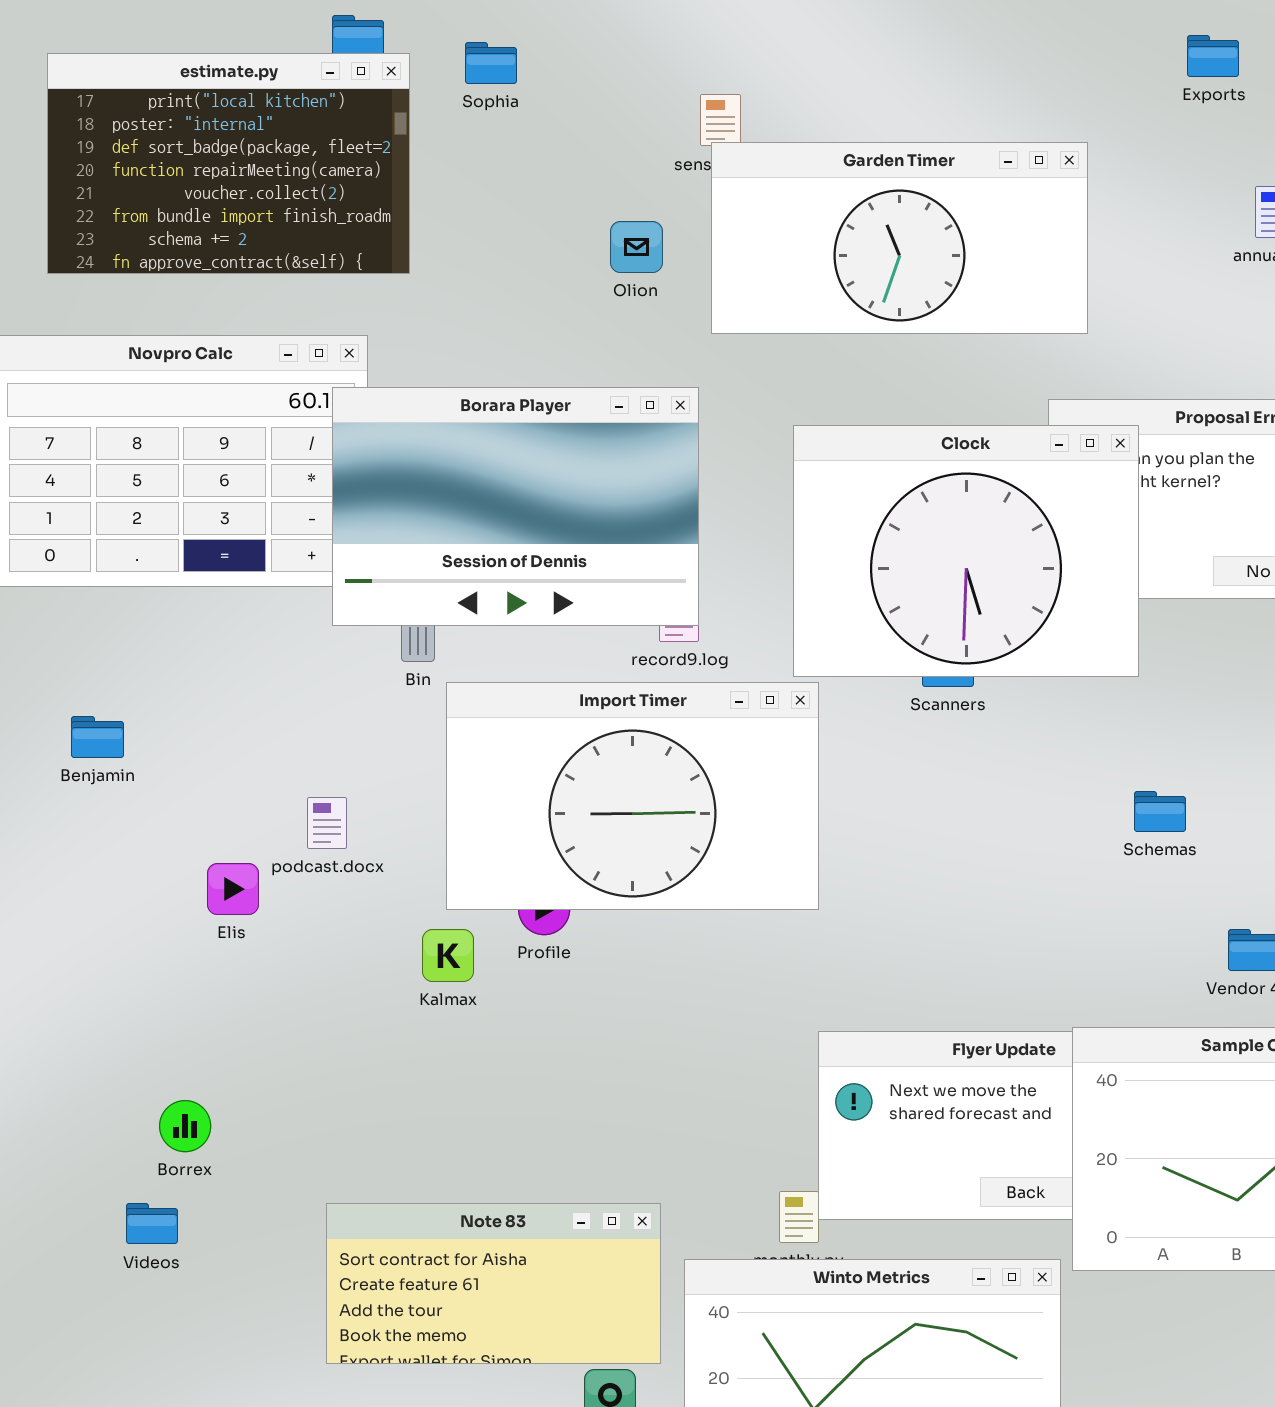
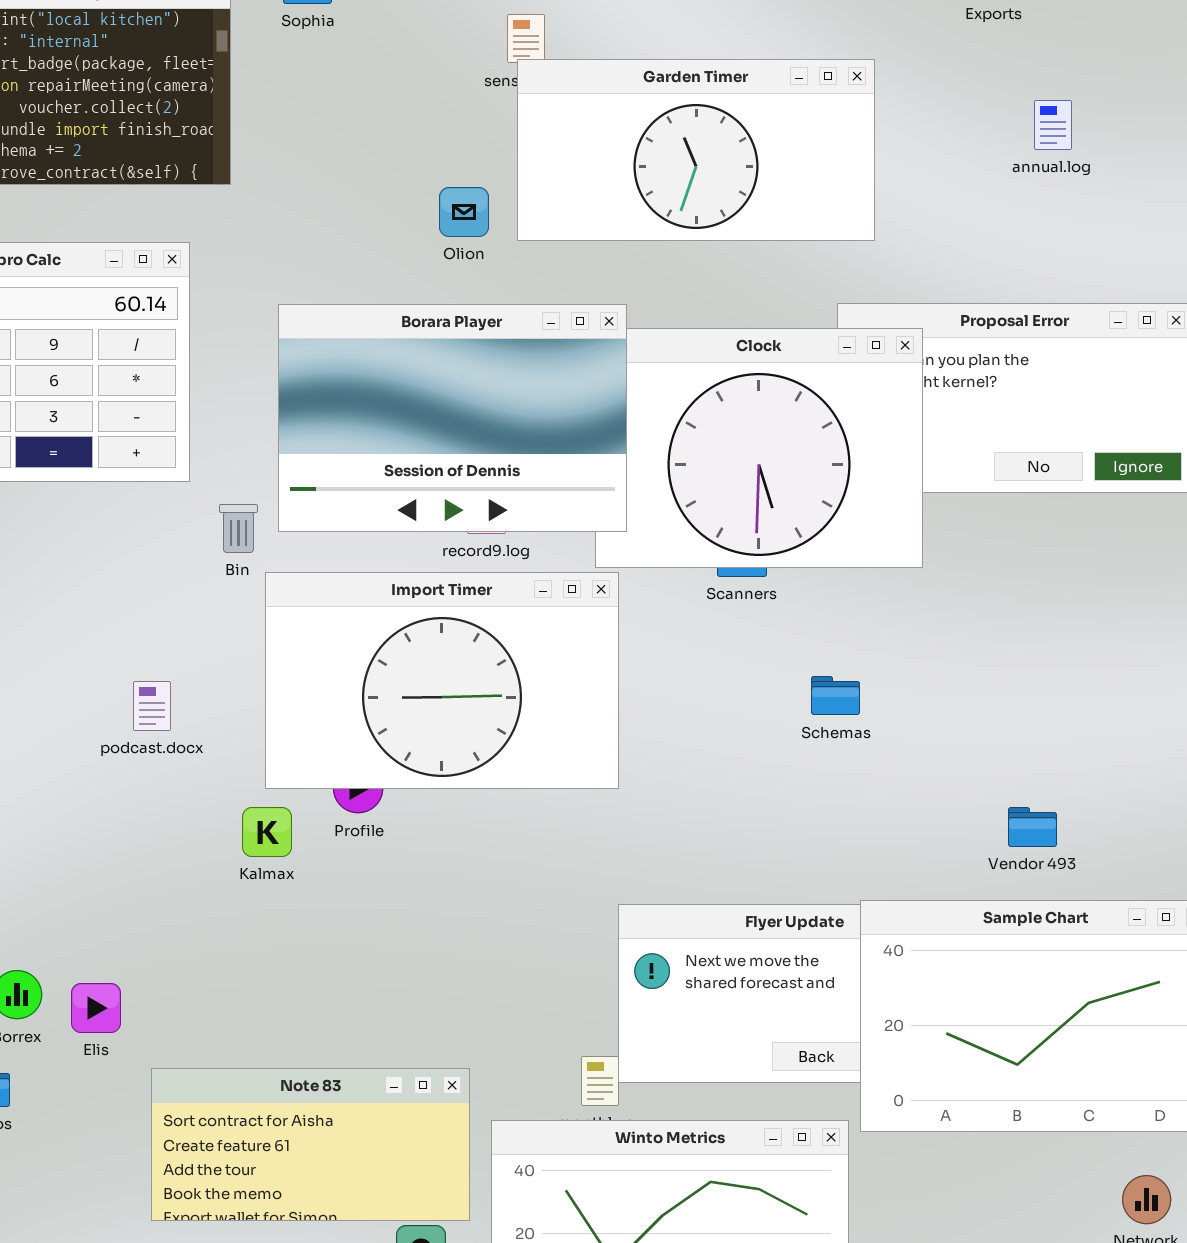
Olion: [610,221,663,273] -> [439,187,489,237], moved
Borara Player: [332,387,699,626] -> [278,304,627,532], moved
Schemas: [1134,791,1186,832] -> [811,676,860,715], moved
Elis: [207,863,259,915] -> [71,983,121,1033], moved

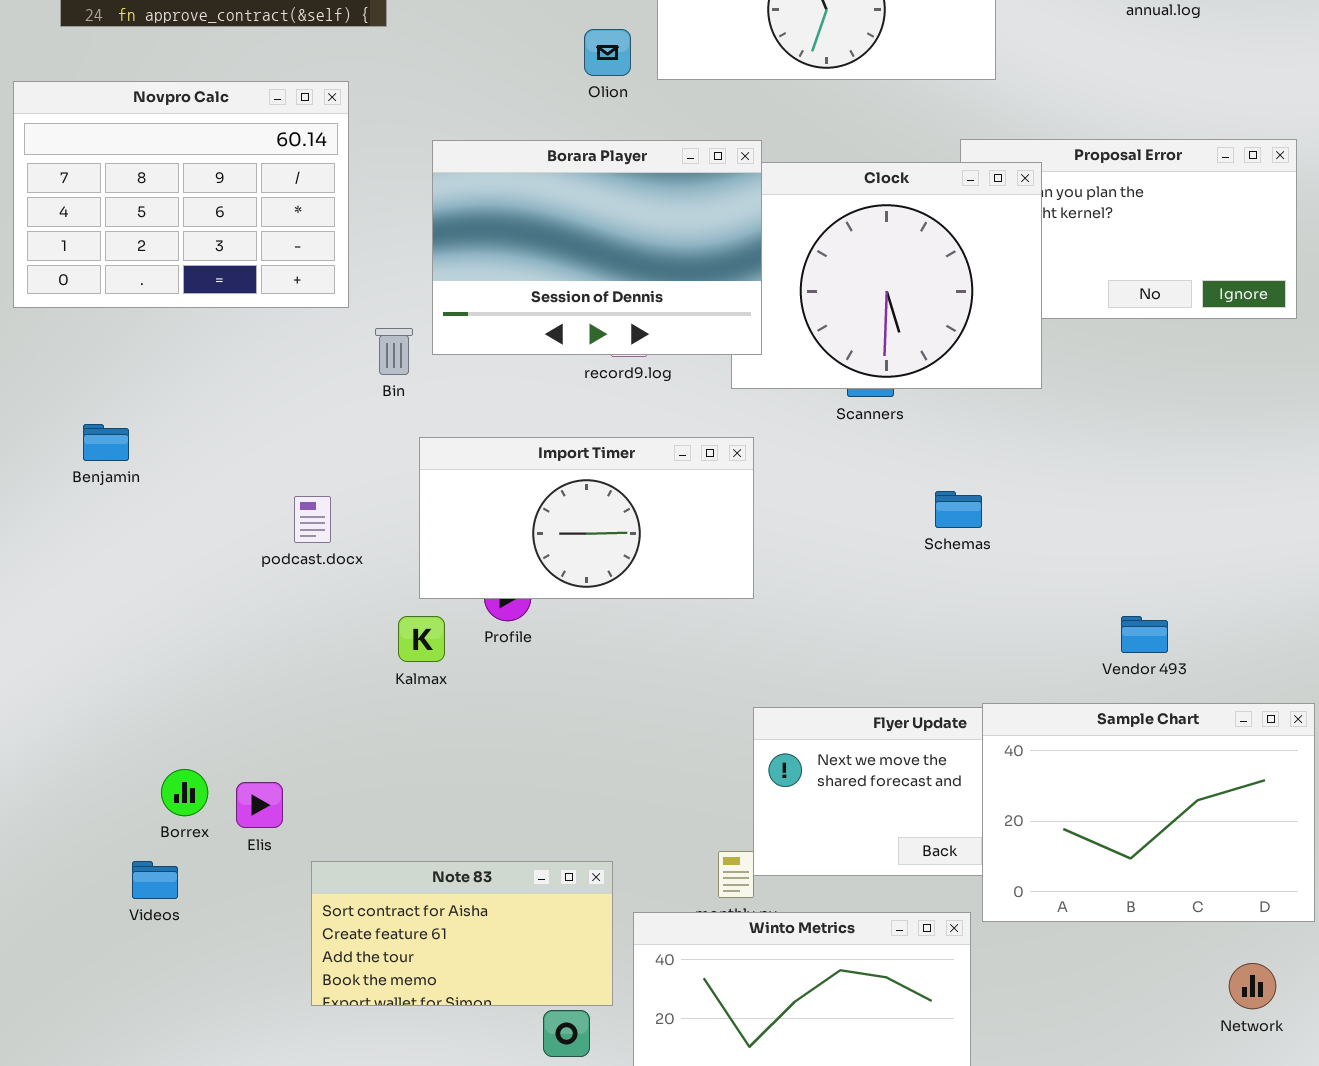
Import Timer: [265,572,619,789] -> [419,437,754,599], resized

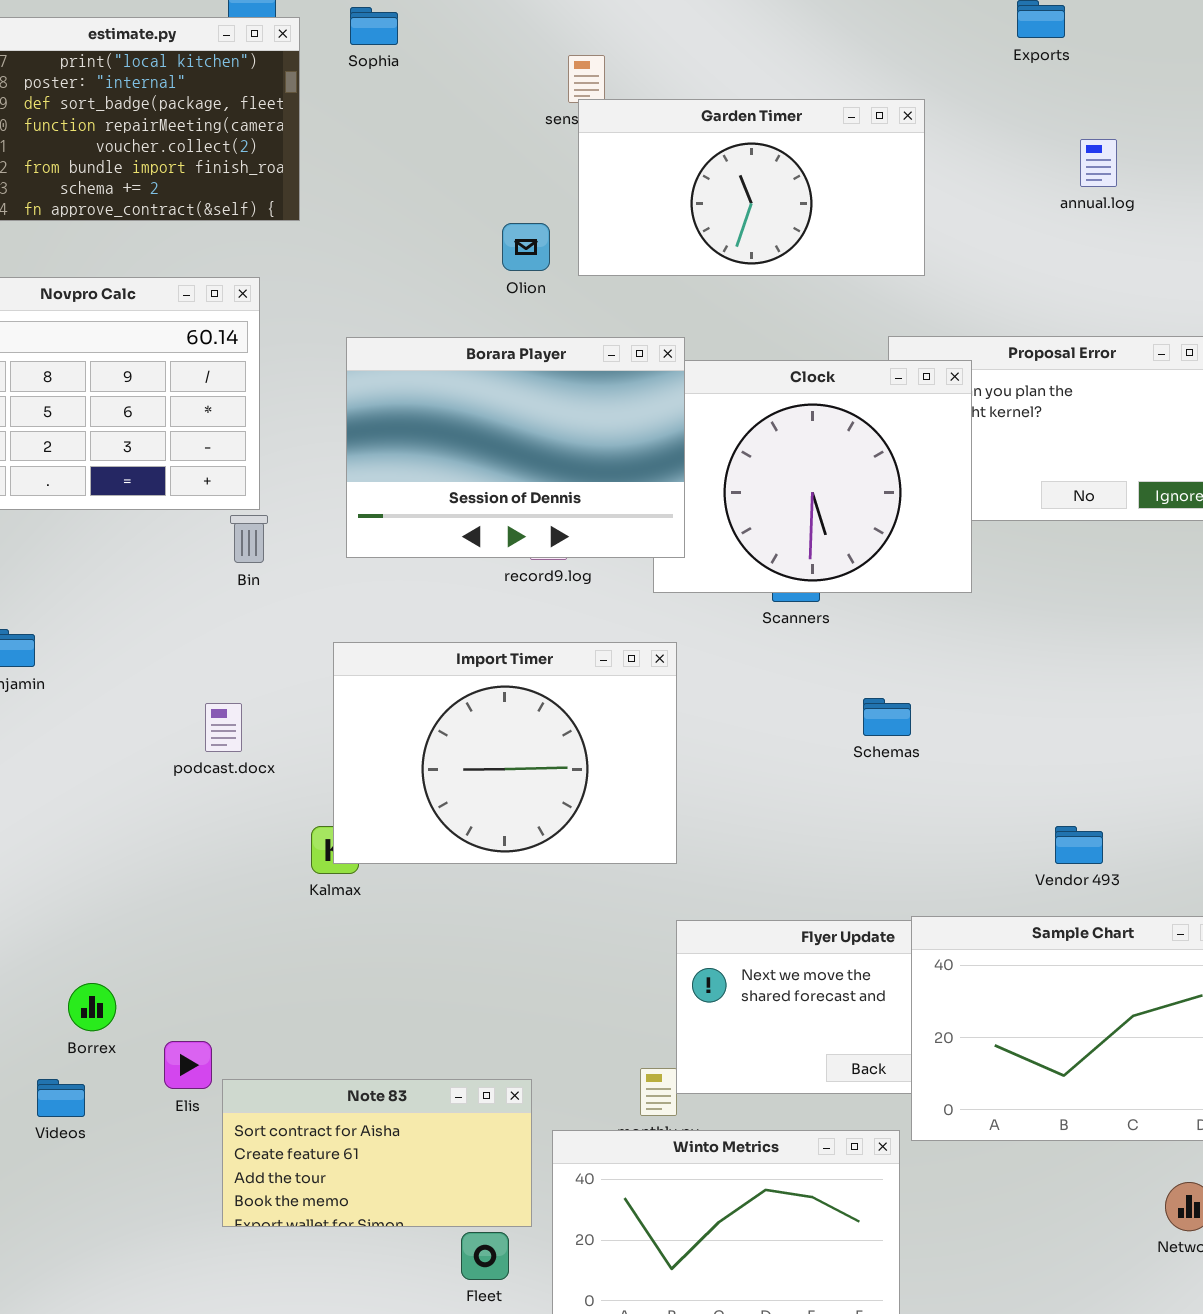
Bin: [375,328,413,375] -> [230,515,268,563], moved
Import Timer: [419,437,754,599] -> [333,642,677,864], resized
Elis: [236,782,283,828] -> [164,1041,212,1089], moved

